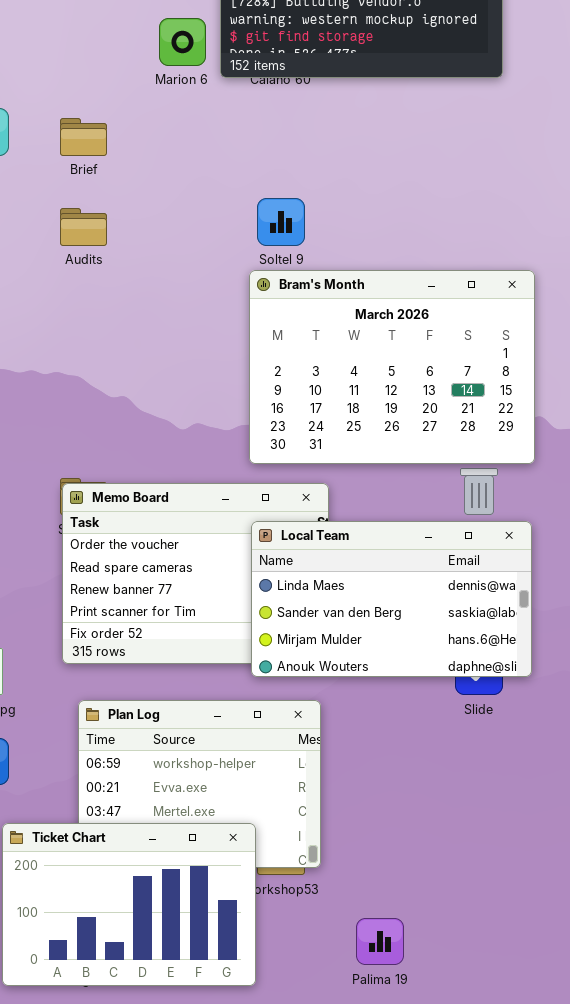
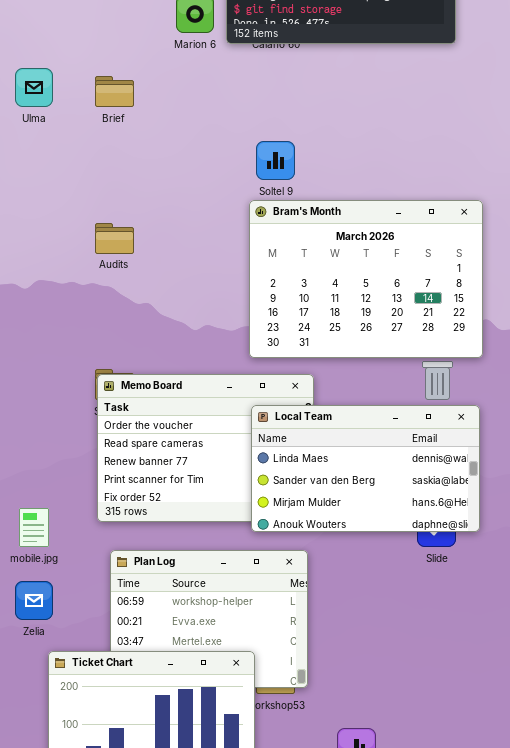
Audits: [60,208,107,246] -> [95,223,134,254], moved

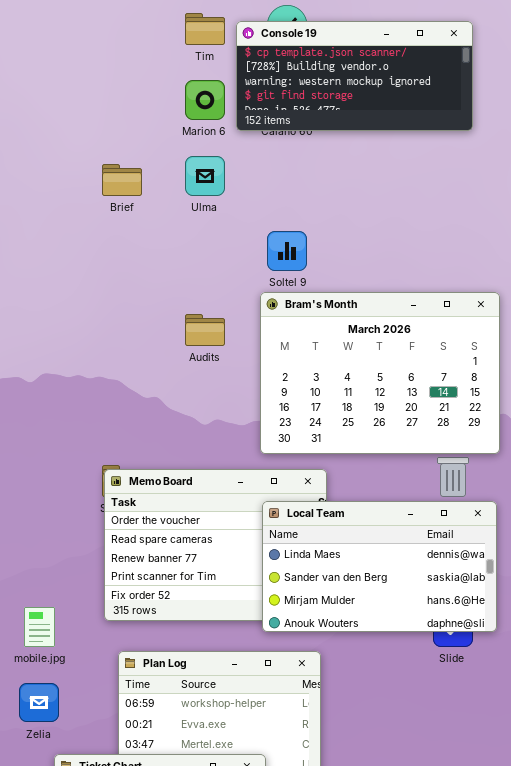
Ulma: [15,68,53,107] -> [185,156,225,196], moved
Audits: [95,223,134,254] -> [185,314,225,346], moved

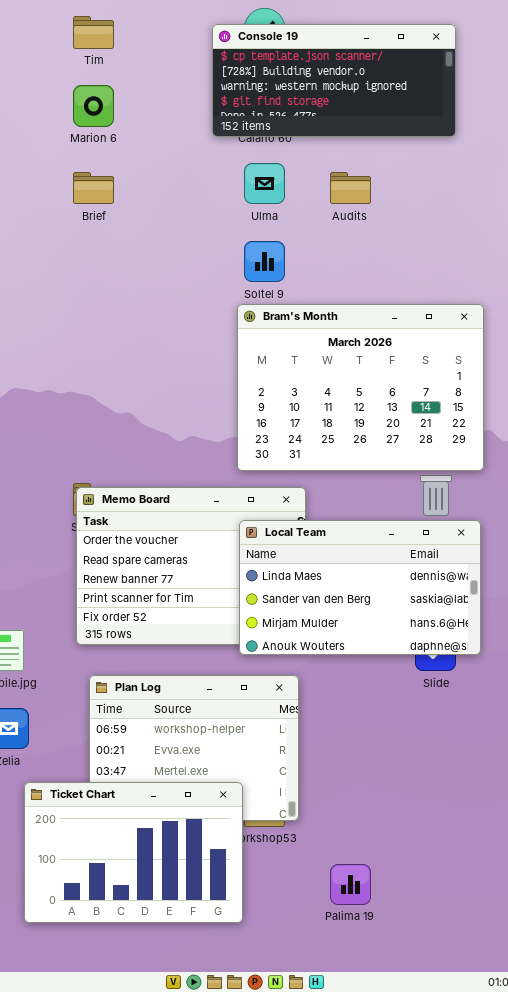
Tim: [185,13,225,45] -> [73,16,114,49], moved
Marion 6: [185,80,225,120] -> [73,85,114,127], moved
Ulma: [185,156,225,196] -> [244,163,285,204], moved
Audits: [185,314,225,346] -> [330,172,371,204], moved

